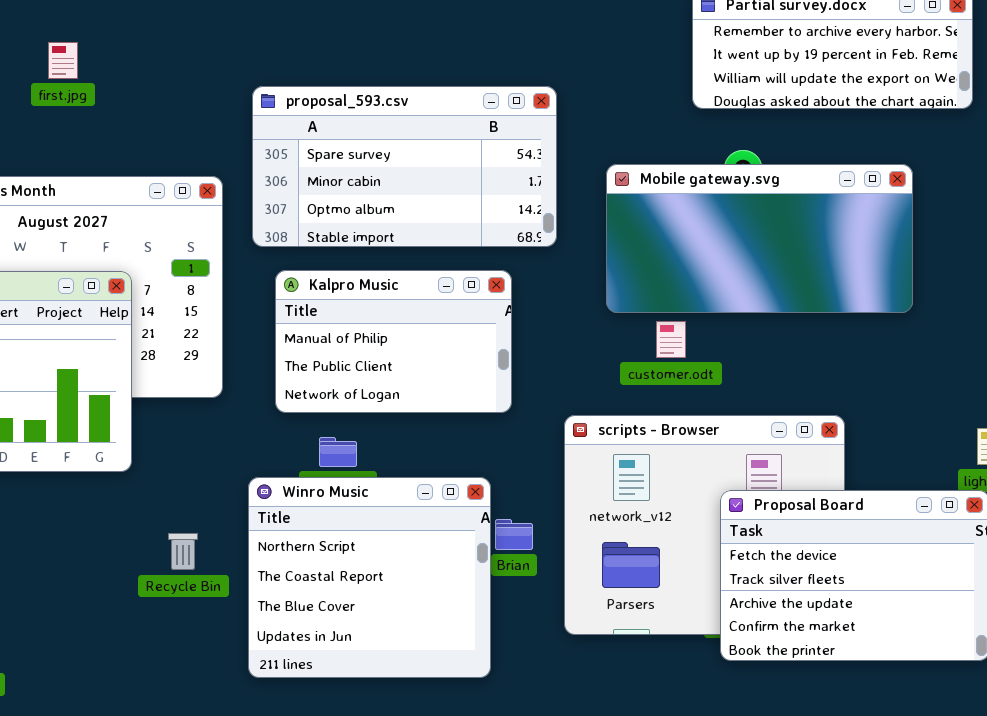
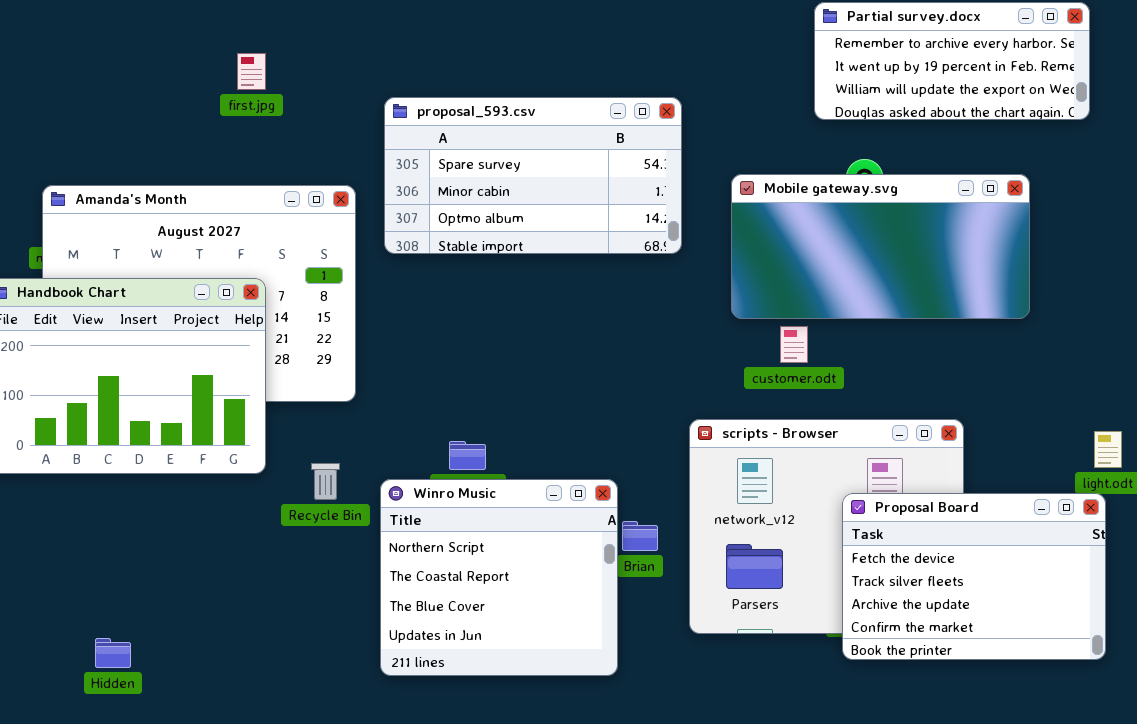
first.jpg: [48,42,78,79] -> [237,53,266,90], moved
Kalpro Music: [275,270,512,413] -> none, closed
Recycle Bin: [168,533,198,570] -> [311,463,340,500], moved

